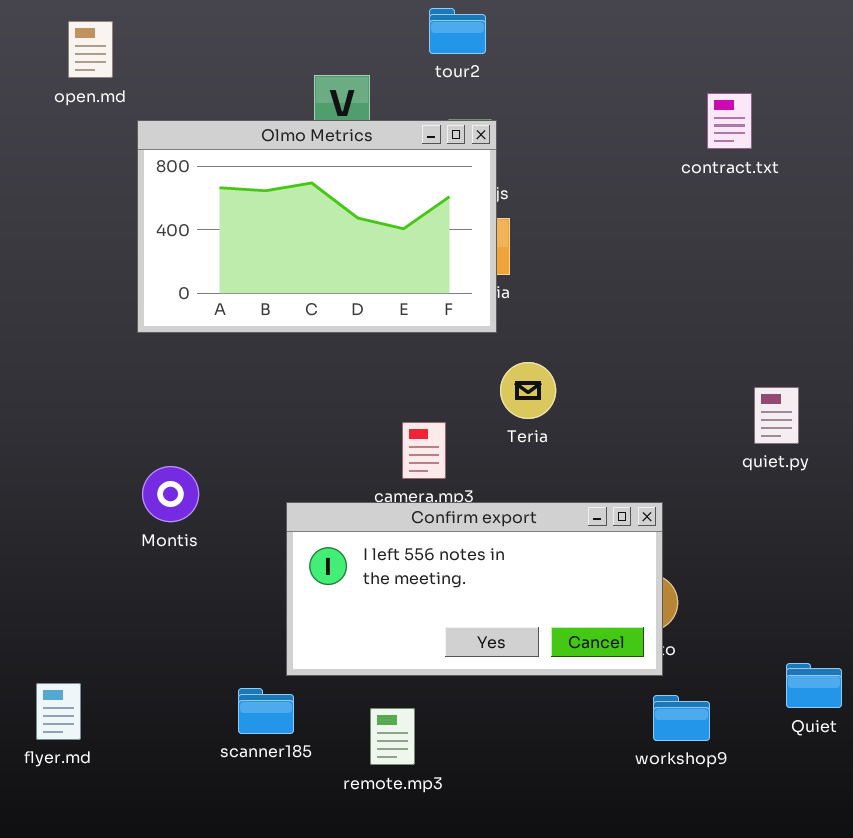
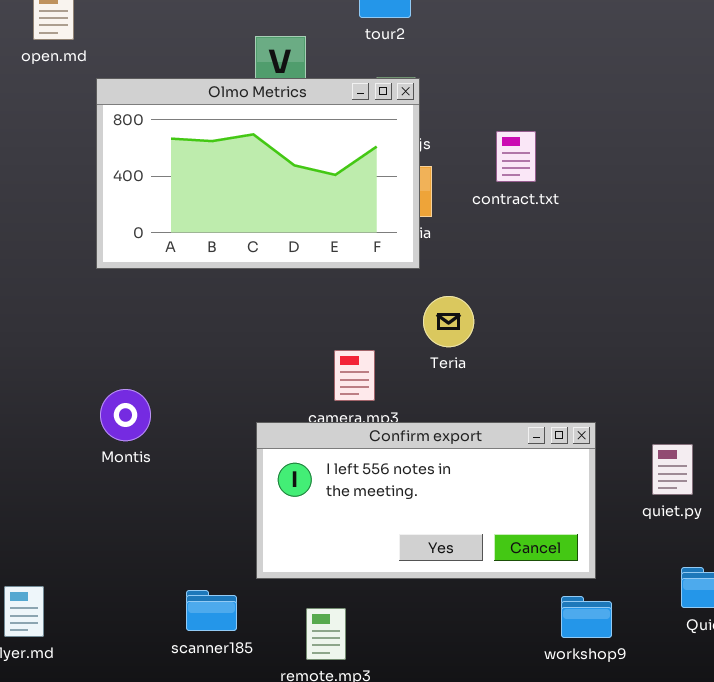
contract.txt: [707,93,752,149] -> [496,131,536,182], moved
quiet.py: [754,387,799,444] -> [652,444,693,495], moved
Confirm export: [286,502,663,676] -> [256,422,596,579], moved

